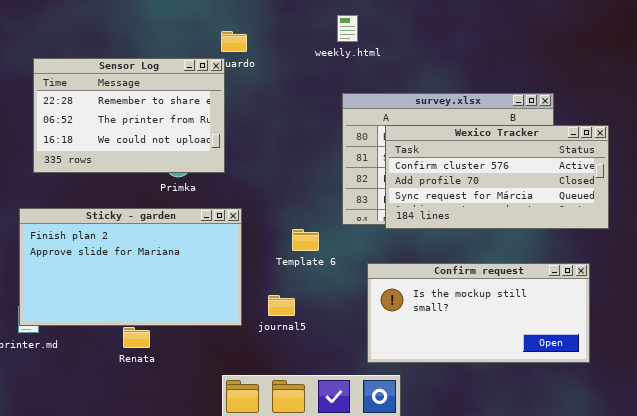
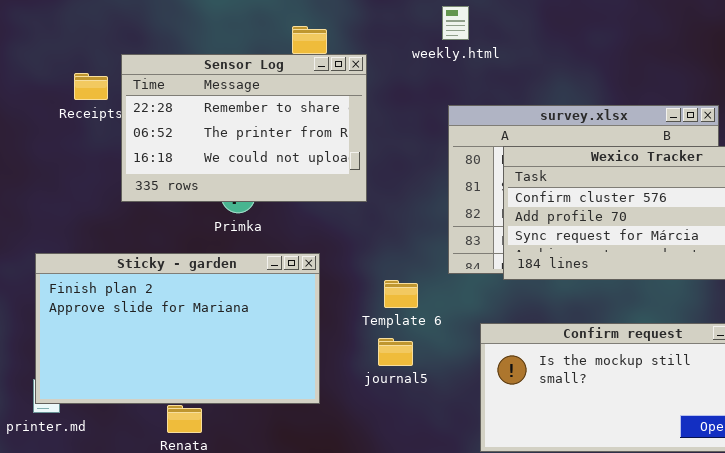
Sensor Log: [33,58,225,173] -> [121,54,367,202], moved
journal5: [268,295,295,316] -> [378,338,413,366], moved

